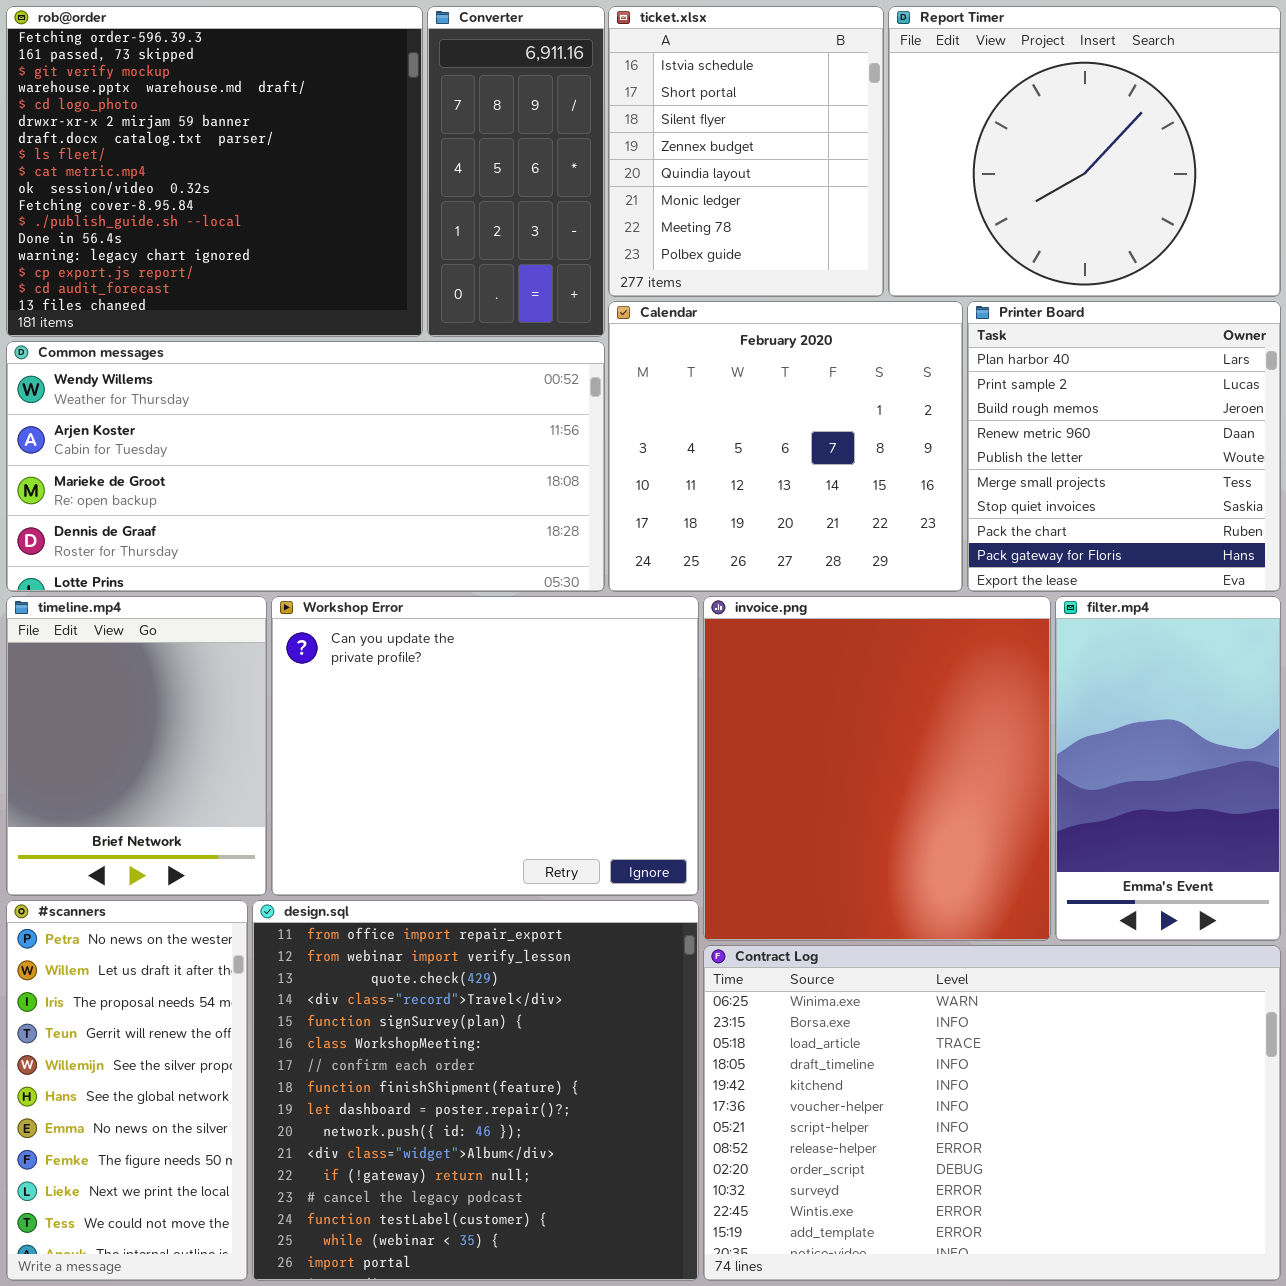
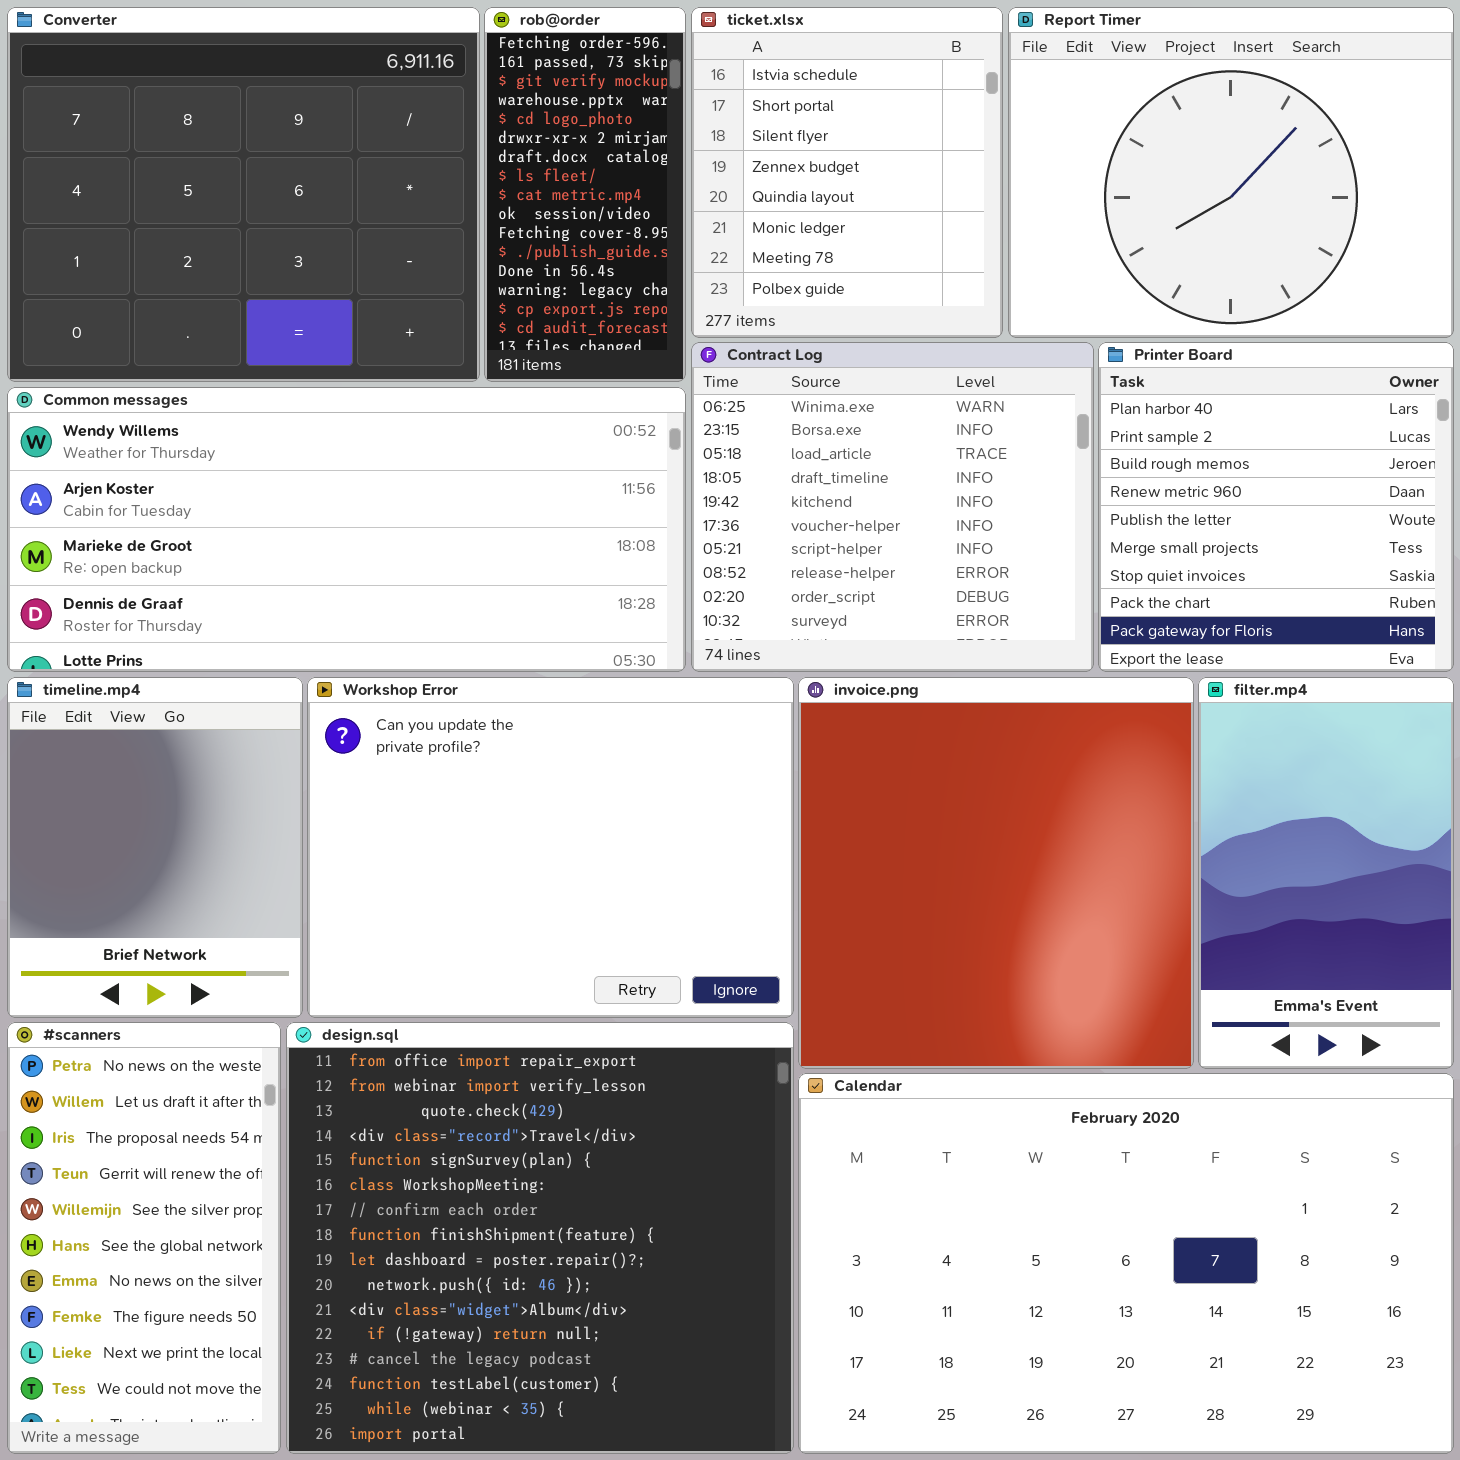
rob@order: [6,6,423,337] -> [484,7,686,382], moved, resized
Converter: [427,6,605,337] -> [7,7,480,382], moved, resized
Calendar: [608,301,963,592] -> [798,1073,1454,1454], moved, resized
Contract Log: [703,945,1281,1281] -> [691,342,1094,672], moved, resized

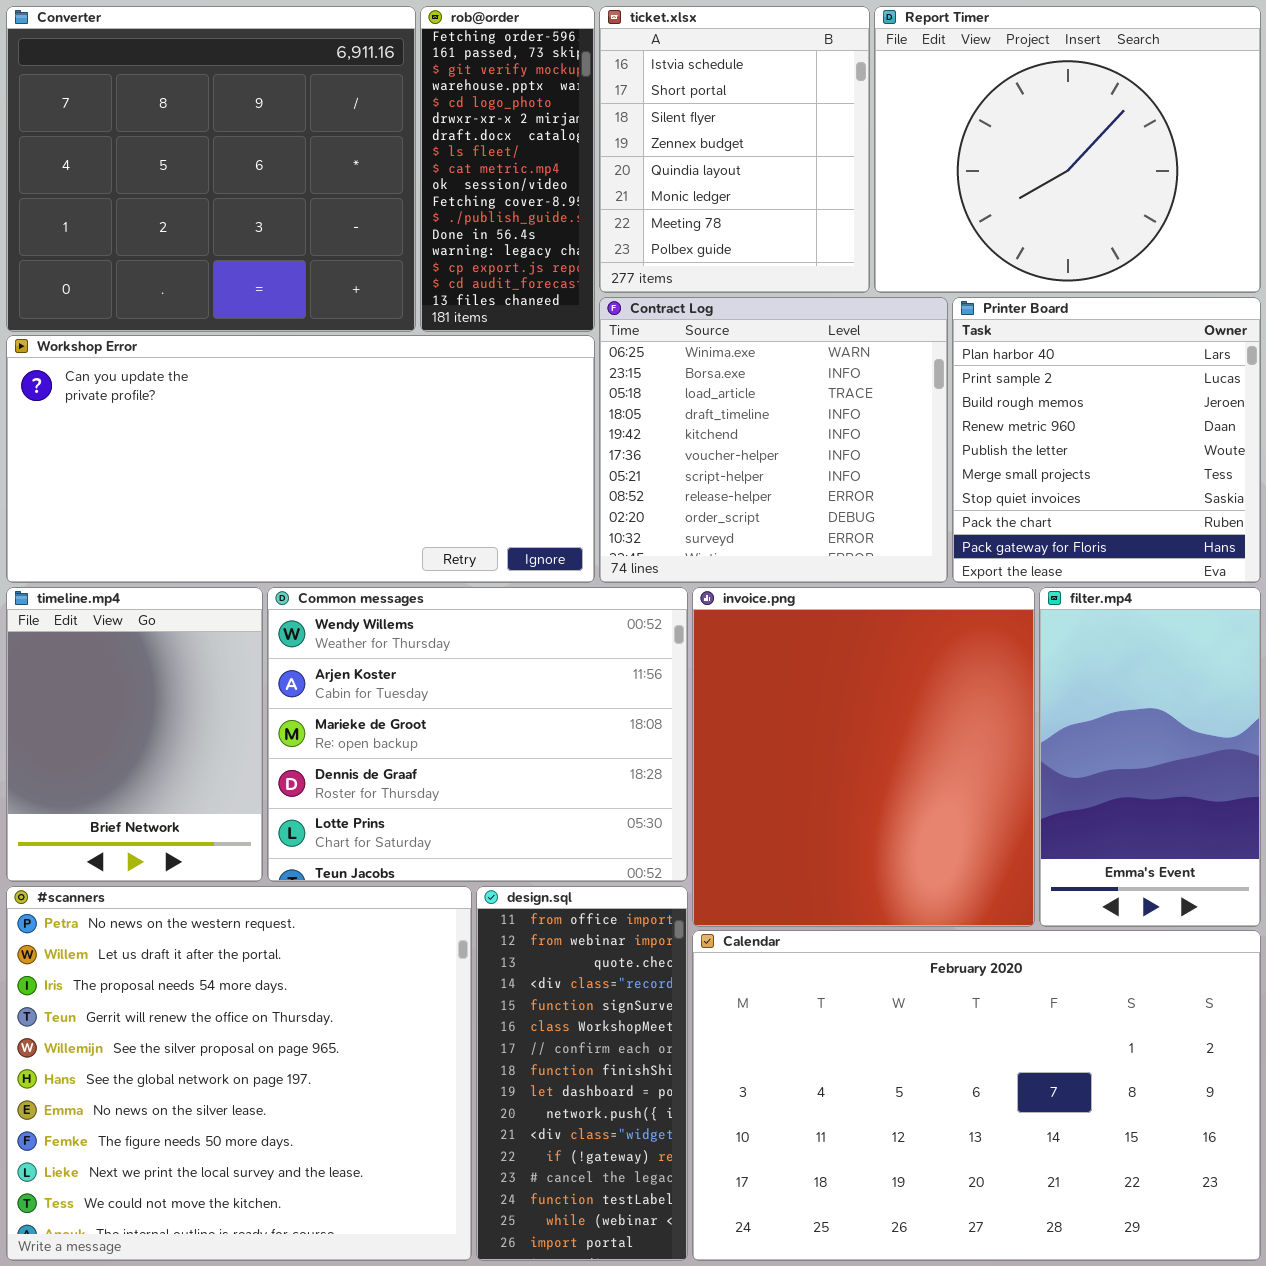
Common messages: [7,387,686,672] -> [267,587,688,882], moved, resized
Workshop Error: [307,677,794,1018] -> [6,335,595,583], moved, resized
#scanners: [7,1022,281,1454] -> [6,886,472,1261], resized
design.sql: [286,1022,794,1454] -> [476,886,688,1261], resized

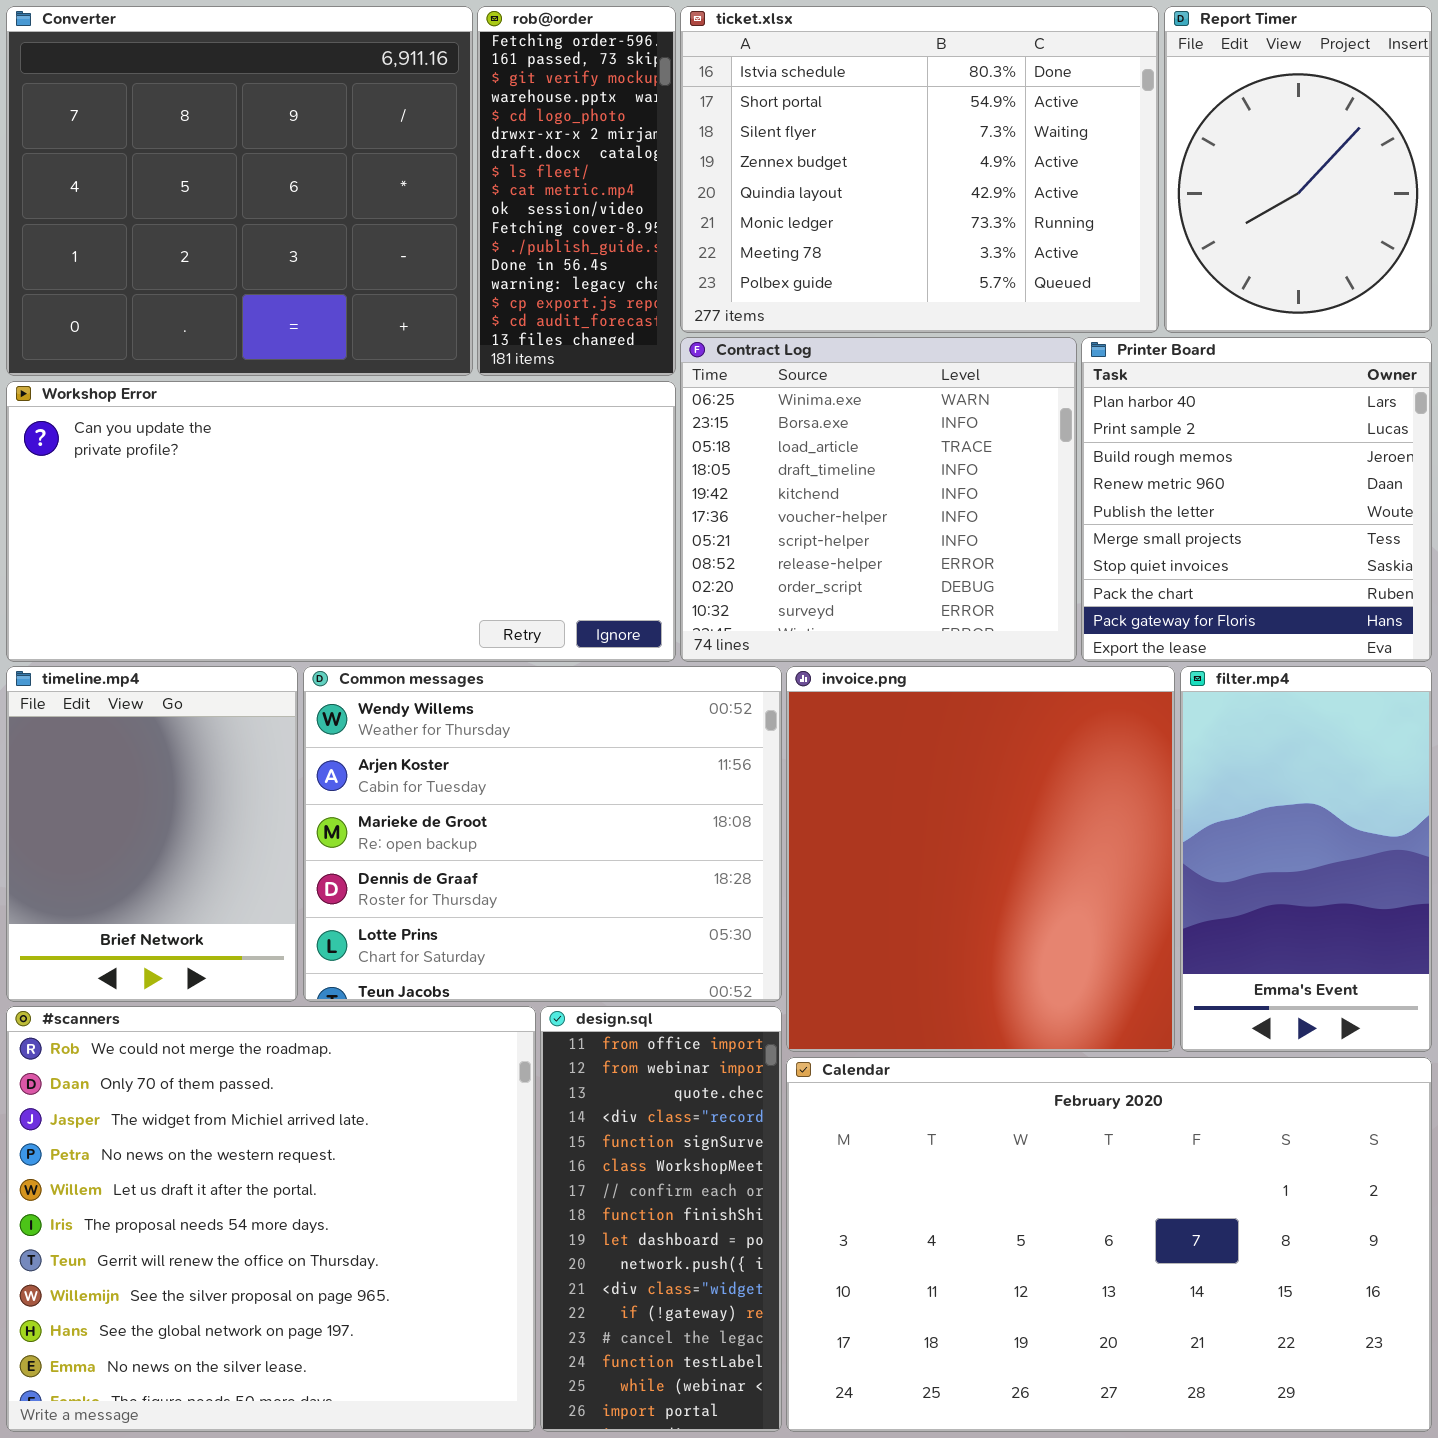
ticket.xlsx: [599,6,870,293] -> [680,6,1159,333], resized
Report Timer: [874,6,1261,293] -> [1164,6,1432,333], resized
#scanners: [6,886,472,1261] -> [6,1006,536,1432], scrolled up 3 rows

